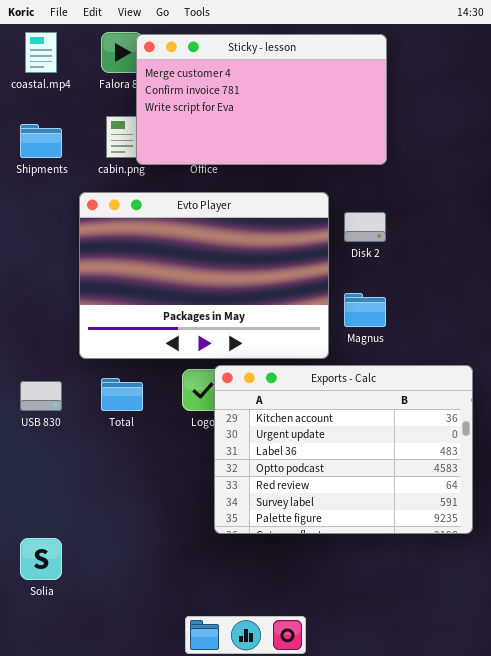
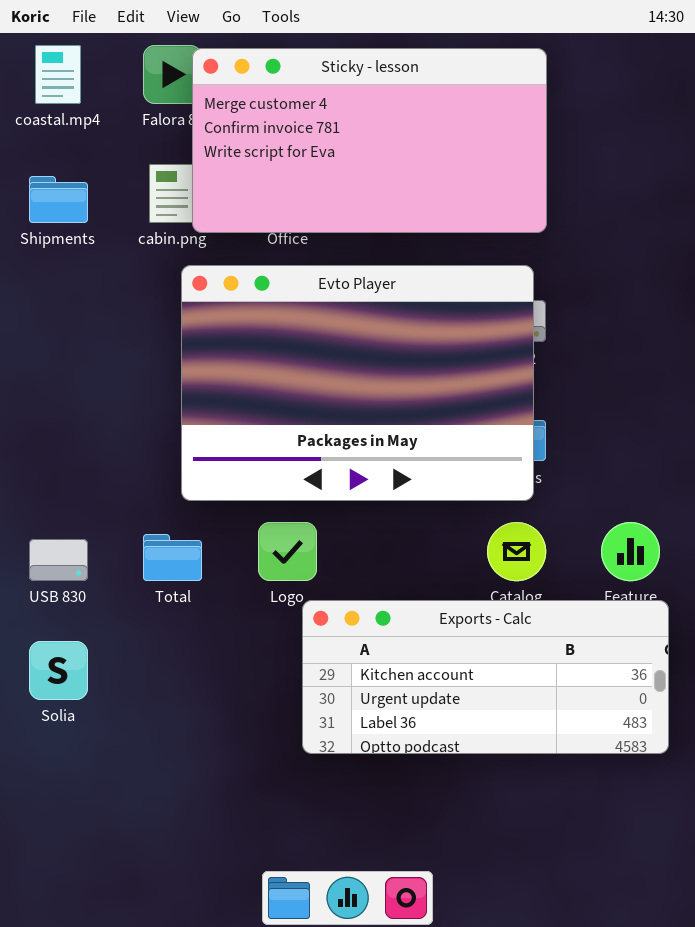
Evto Player: [79,192,329,359] -> [181,265,534,501], moved
Exports - Calc: [214,365,473,534] -> [302,600,669,754], resized
Solia: [20,538,62,580] -> [29,641,88,700], moved

